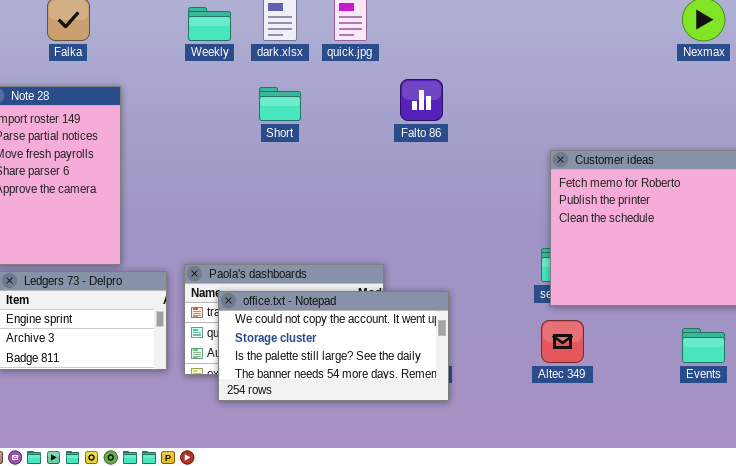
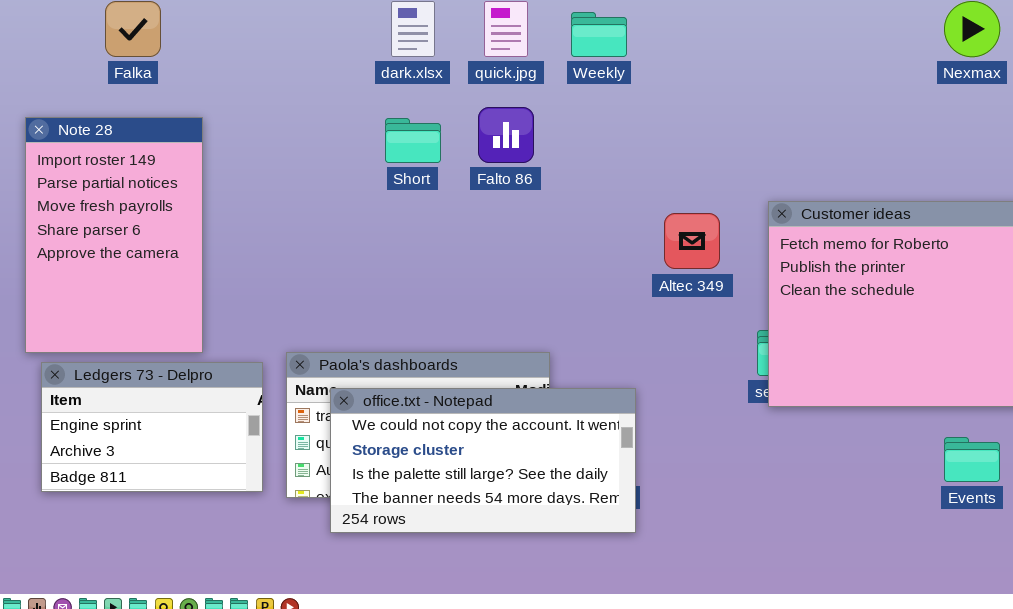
Weekly: [188,7,231,41] -> [571,12,627,57], moved
Falto 86: [400,79,443,121] -> [478,107,534,163], moved
Altec 349: [541,320,584,363] -> [664,213,720,269], moved

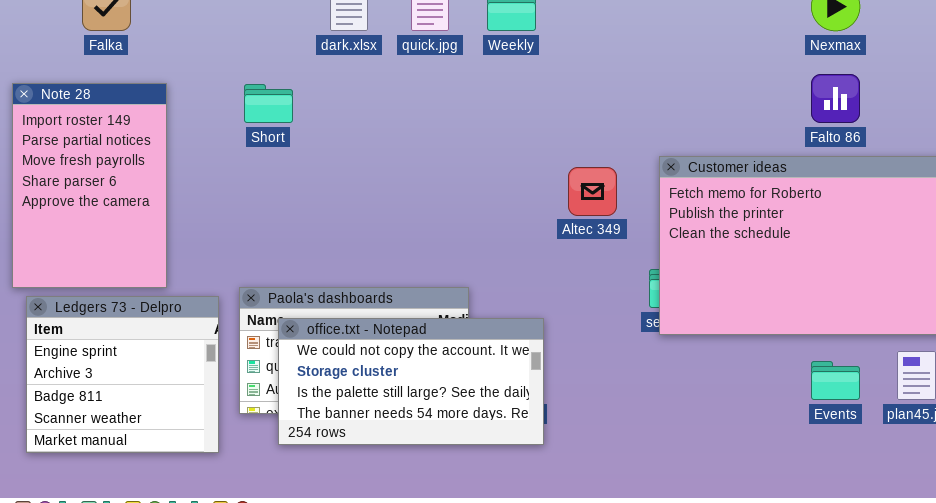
Falto 86: [478,107,534,163] -> [811,74,860,123], moved
Short: [385,118,441,163] -> [244,84,293,123], moved
Ledgers 73 - Delpro: [41,362,263,492] -> [26,296,219,453], resized

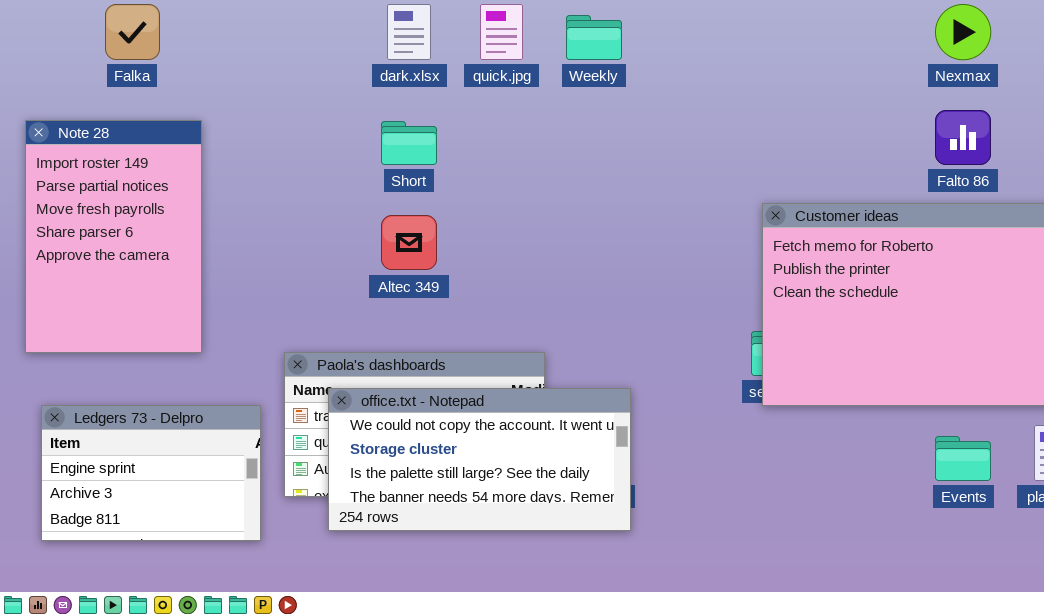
Short: [244,84,293,123] -> [381,121,437,165], moved
Altec 349: [568,167,617,216] -> [381,215,437,270], moved
Ledgers 73 - Delpro: [26,296,219,453] -> [41,405,261,541], resized

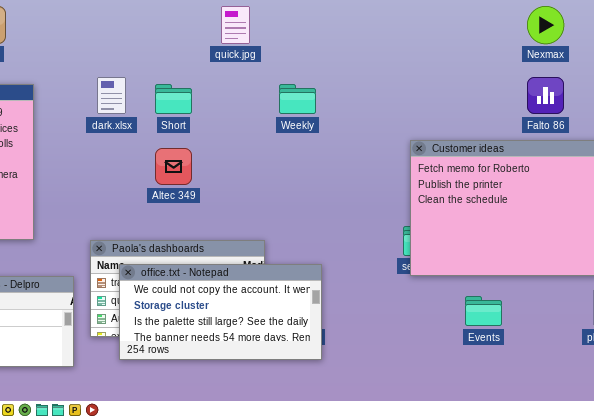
dark.xlsx: [387,4,431,60] -> [97,77,126,114], moved
Weekly: [566,15,622,60] -> [279,84,316,114], moved
Events: [935,436,991,481] -> [465,296,502,326], moved

